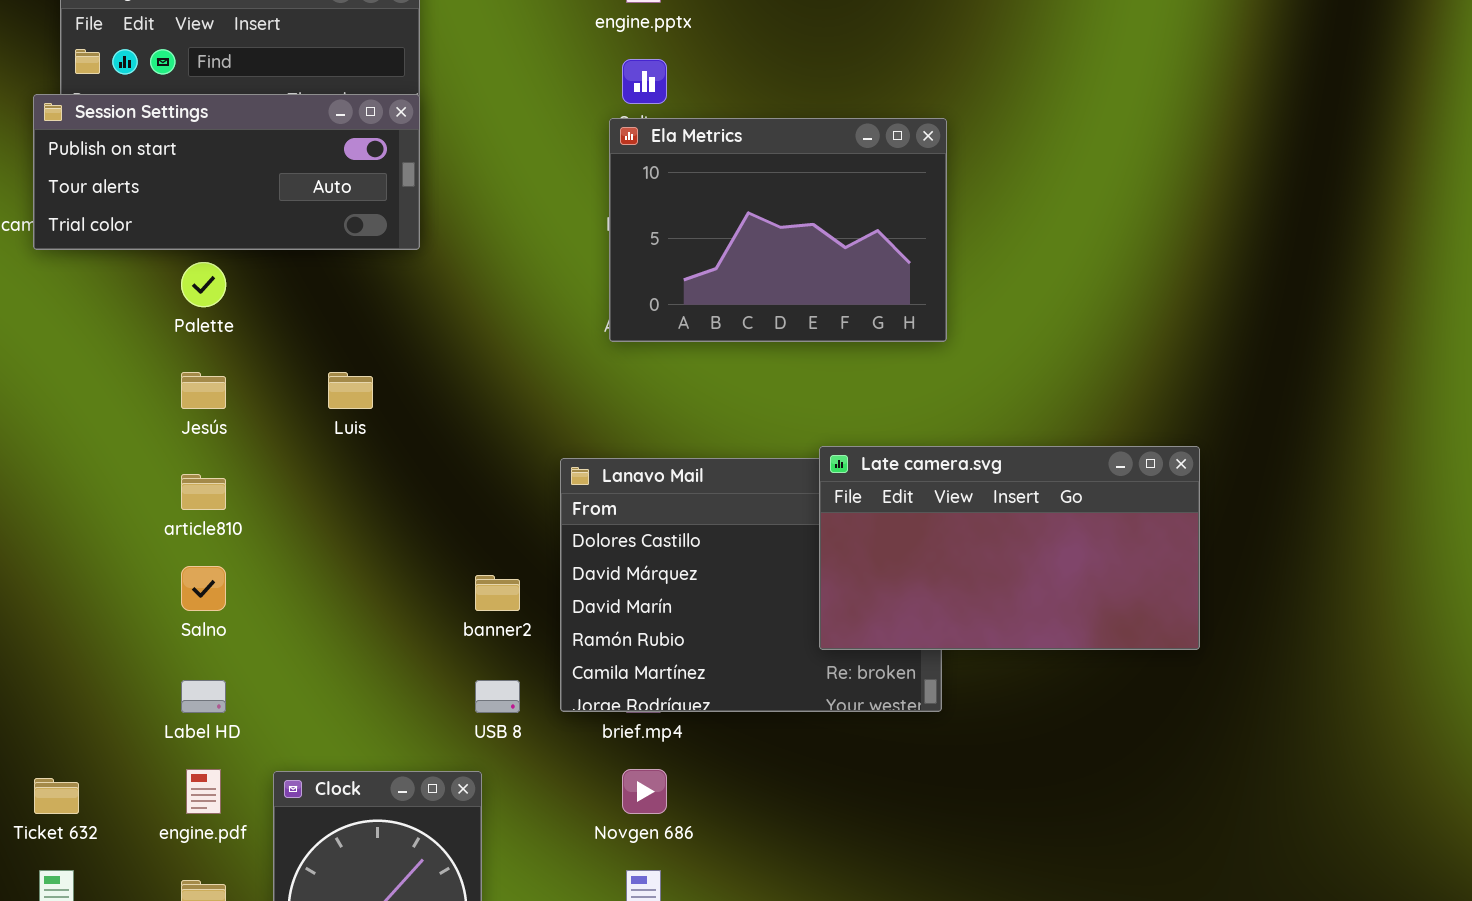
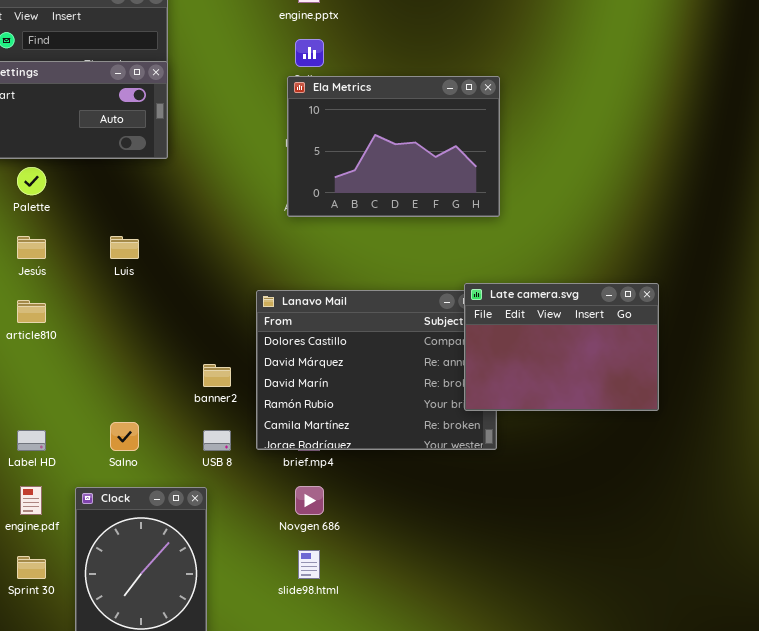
Late camera.svg: [819,446,1200,650] -> [464,283,659,411], resized
Salno: [181,566,226,611] -> [110,422,139,451], moved

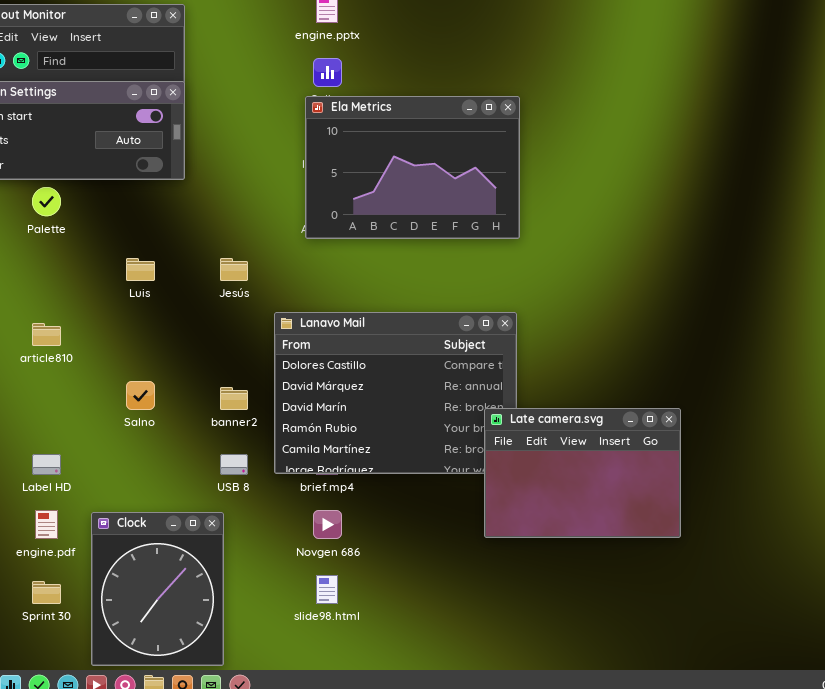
Jesús: [17,236,46,259] -> [220,258,248,281], moved
Late camera.svg: [464,283,659,411] -> [484,408,681,538], moved
Salno: [110,422,139,451] -> [126,381,155,410], moved

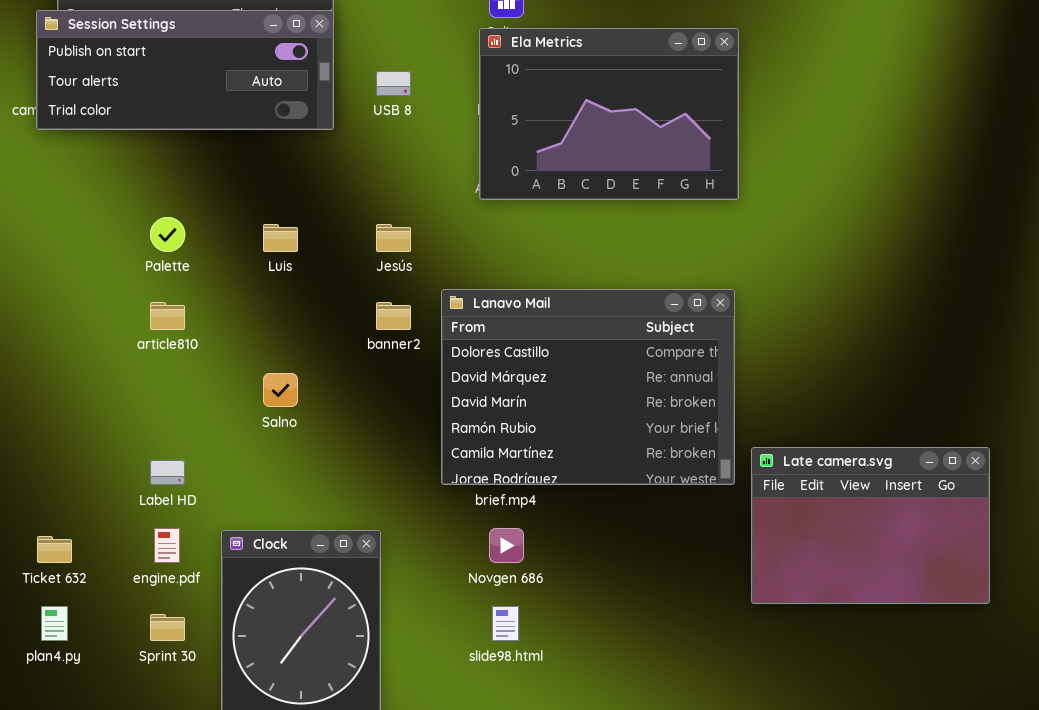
Palette: [32,187,61,216] -> [150,217,185,252], moved
banner2: [220,387,248,410] -> [376,302,411,330], moved
Late camera.svg: [484,408,681,538] -> [751,447,990,604], moved
USB 8: [220,454,248,475] -> [376,71,411,96], moved

